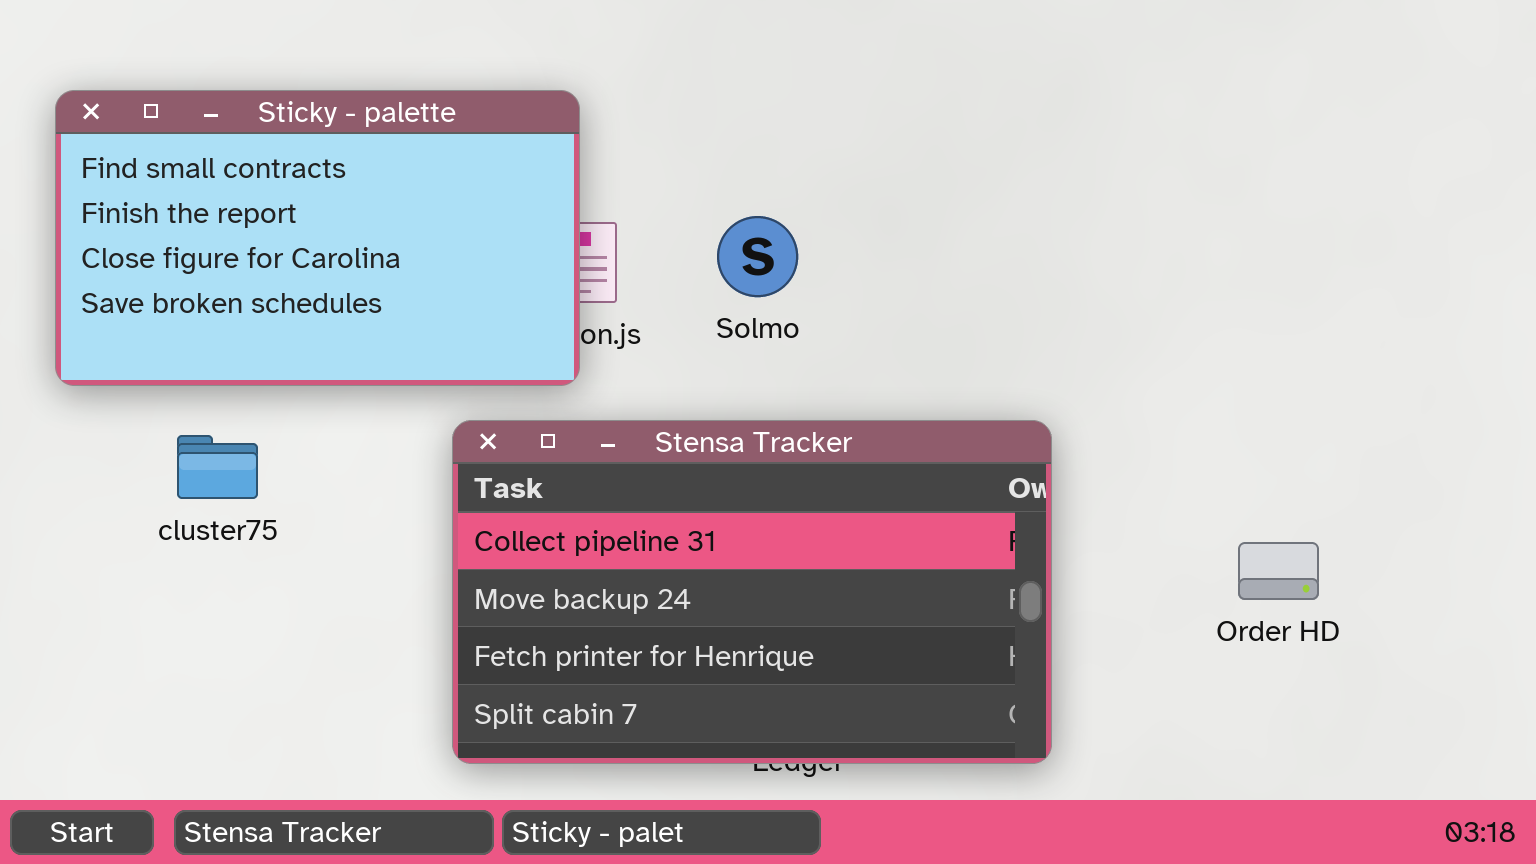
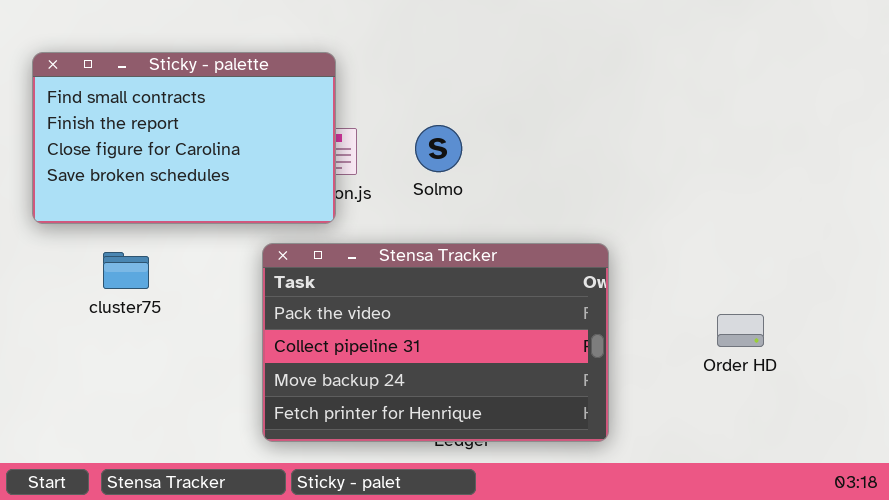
Stensa Tracker: [452,420,1052,764] -> [262,243,609,442], scrolled up 1 row

